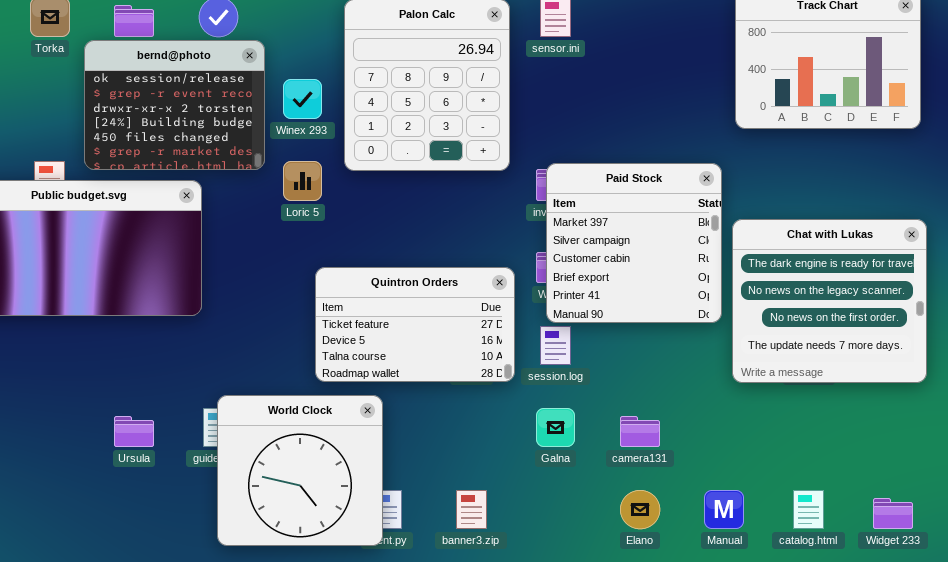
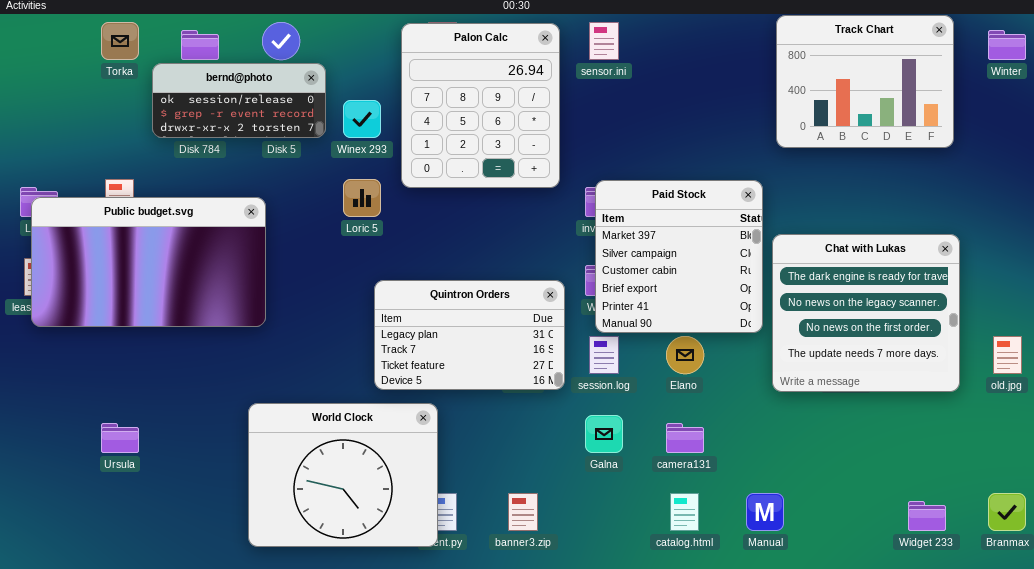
bernd@photo: [84,40,265,170] -> [152,63,326,138], resized
Quintron Orders: [315,267,515,382] -> [374,280,565,390], scrolled up 2 rows
World Clock: [217,395,383,546] -> [248,403,438,547], resized
Ursula: [114,416,154,447] -> [101,423,139,453], moved
Elano: [620,490,660,529] -> [666,336,704,374], moved
catalog.html: [793,490,824,529] -> [670,493,699,531], moved

